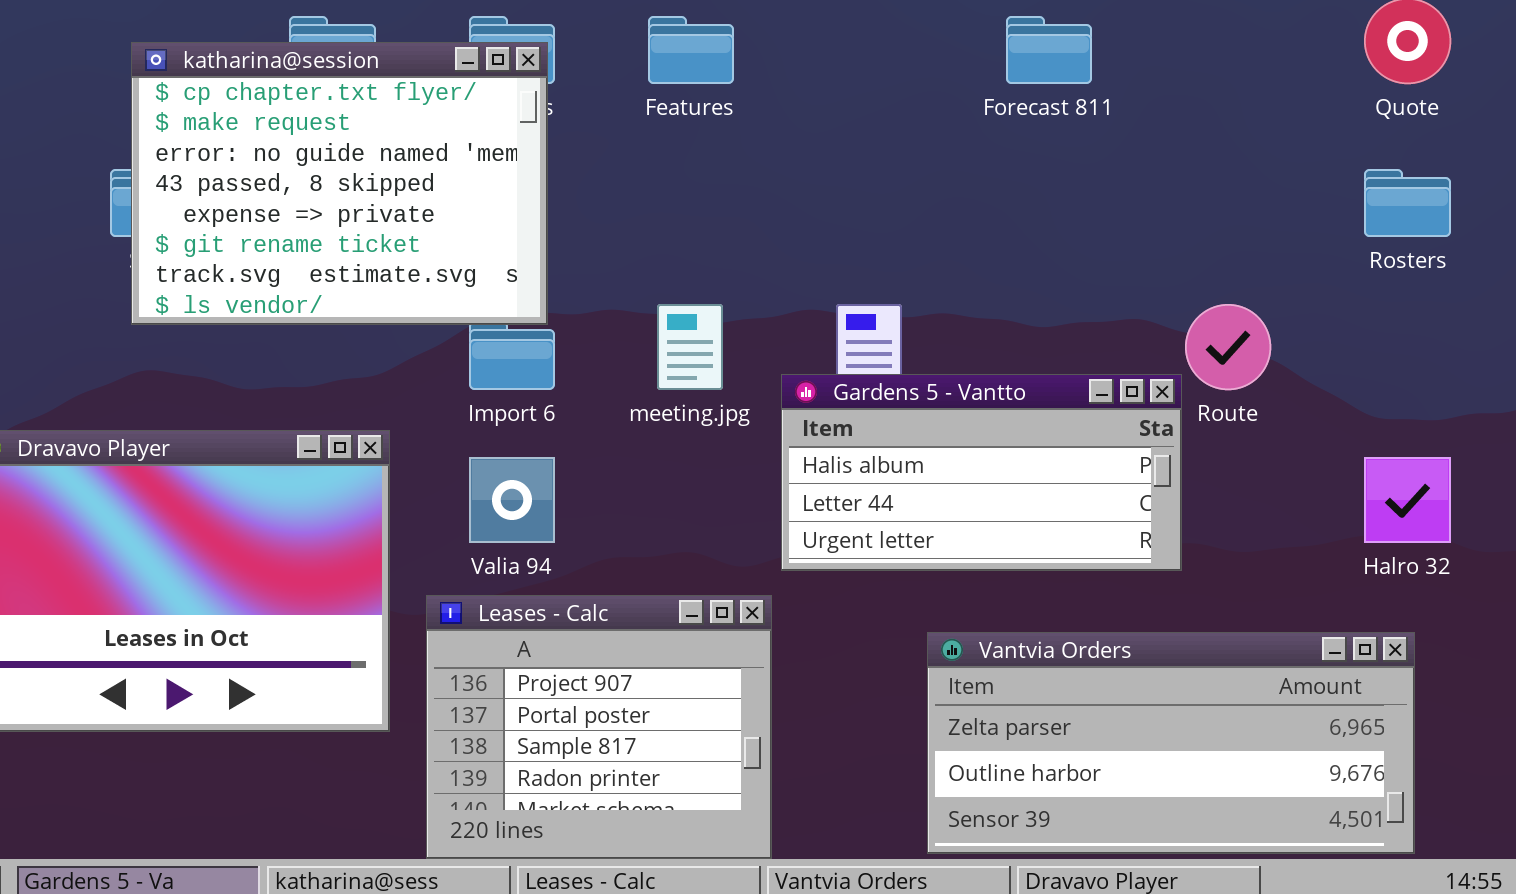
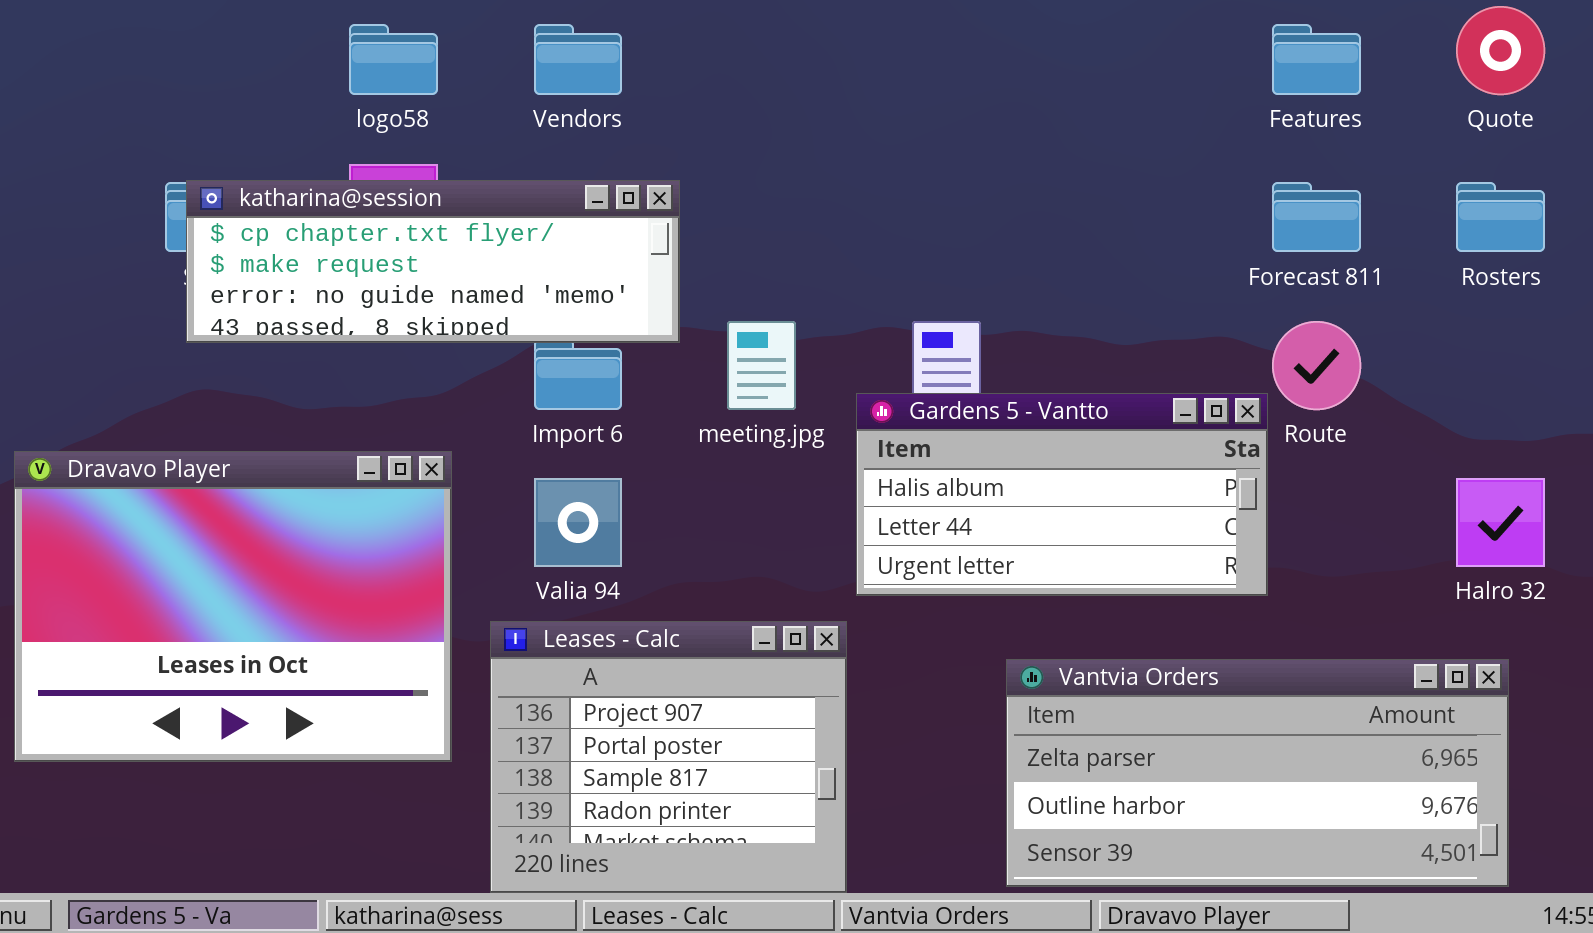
Features: [648,16,734,84] -> [1272,24,1361,95], moved
Forecast 811: [1006,16,1092,84] -> [1272,182,1361,252], moved
katharina@session: [131,42,548,325] -> [186,180,680,343], resized

